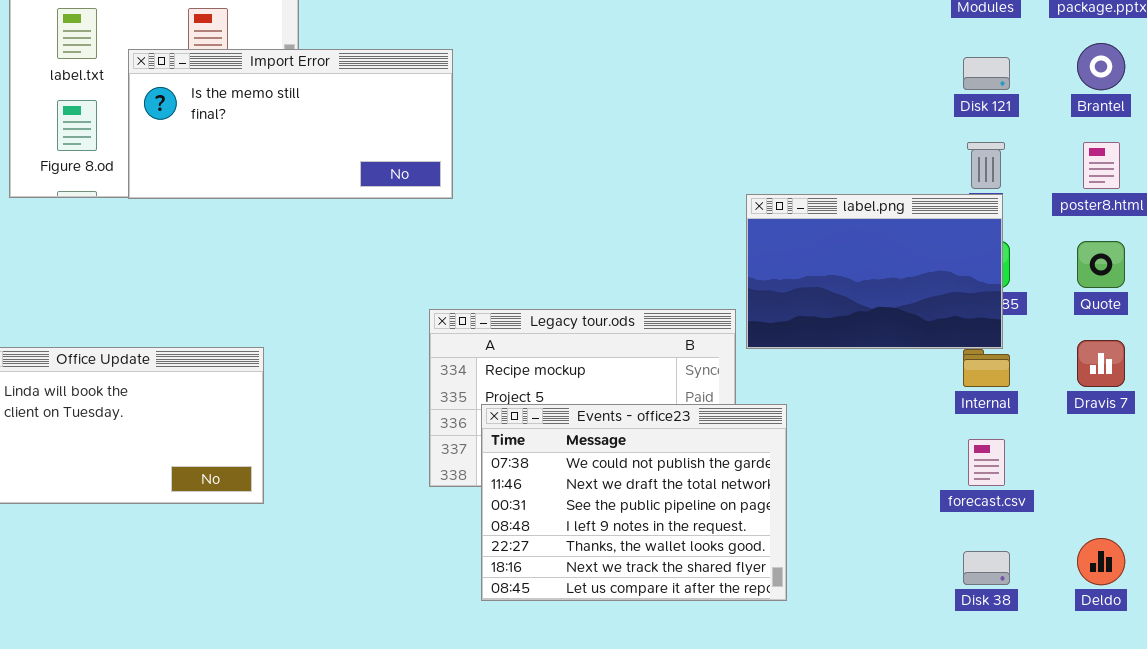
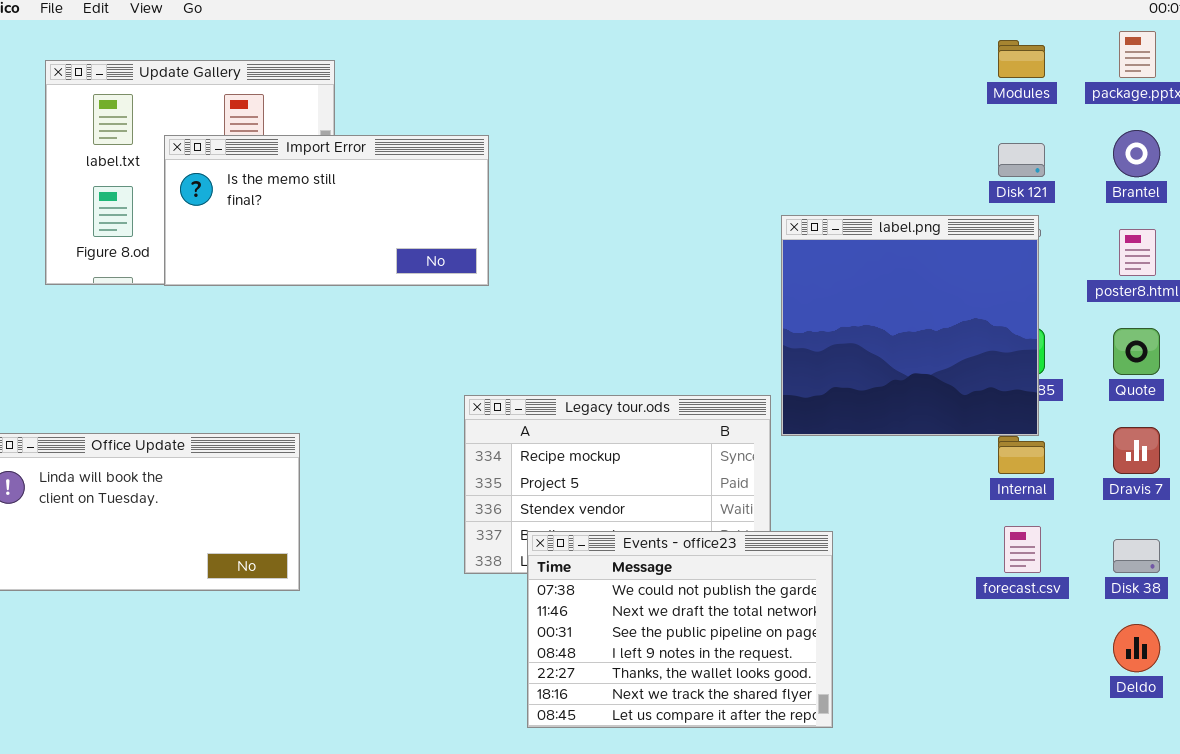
label.png: [746,194,1003,349] -> [781,215,1039,436], resized
Events - office23: [481,404,787,601] -> [527,531,833,728], moved
Disk 38: [963,551,1010,585] -> [1113,539,1160,573], moved

